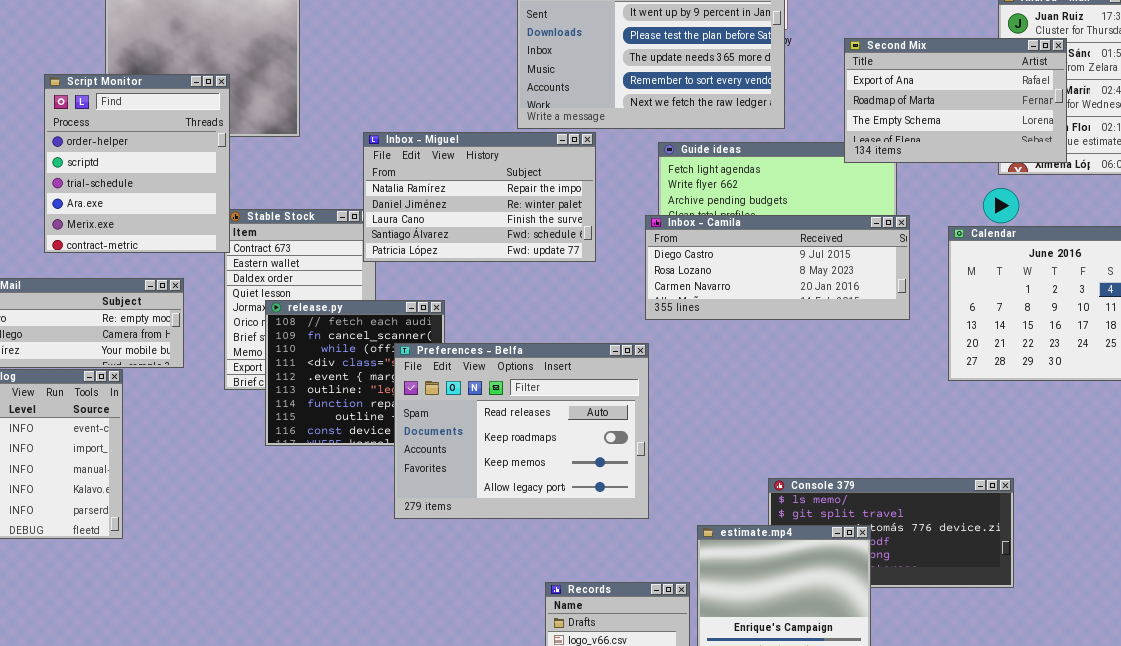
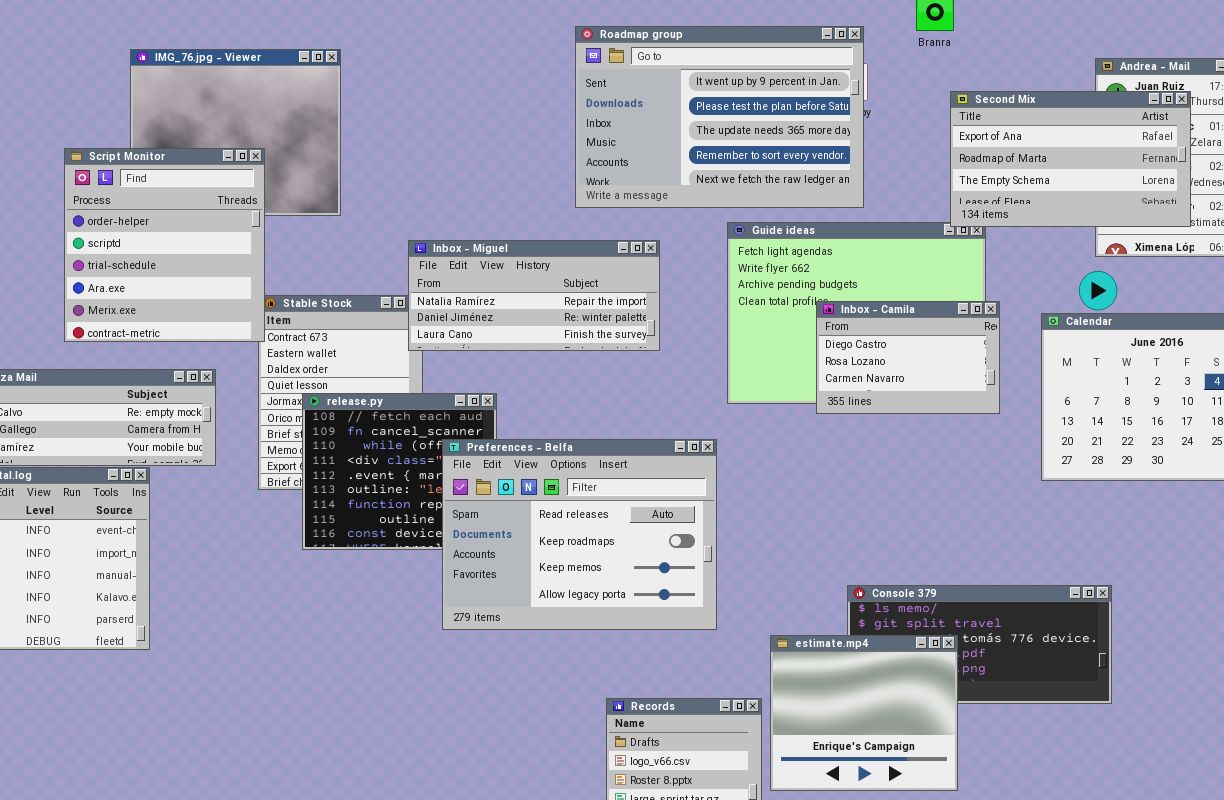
Second Mix: [844,38,1067,163] -> [950,91,1191,227], moved
Inbox - Miguel: [363,132,596,262] -> [408,240,660,351], resized
Inbox - Camila: [645,215,910,320] -> [816,301,1000,414], resized

